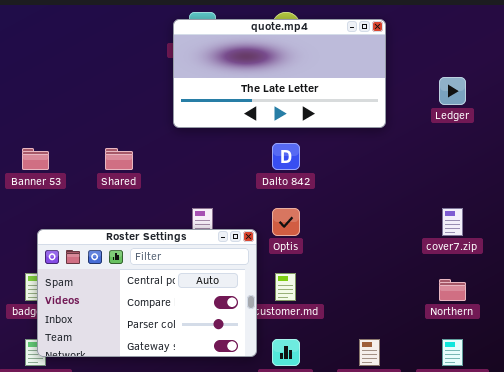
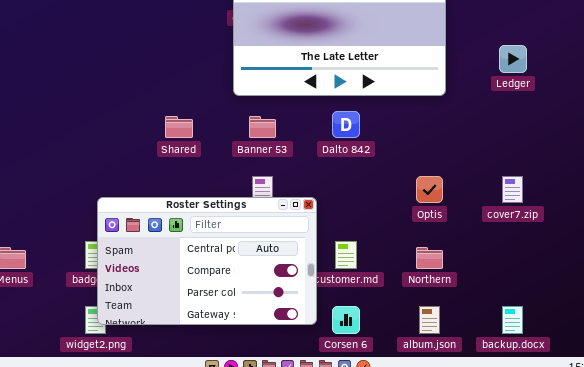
Banner 53: [22,148,49,170] -> [249,116,276,138], moved
Optis: [272,208,300,236] -> [416,176,443,203], moved
Northern: [439,279,466,301] -> [416,247,443,269], moved

